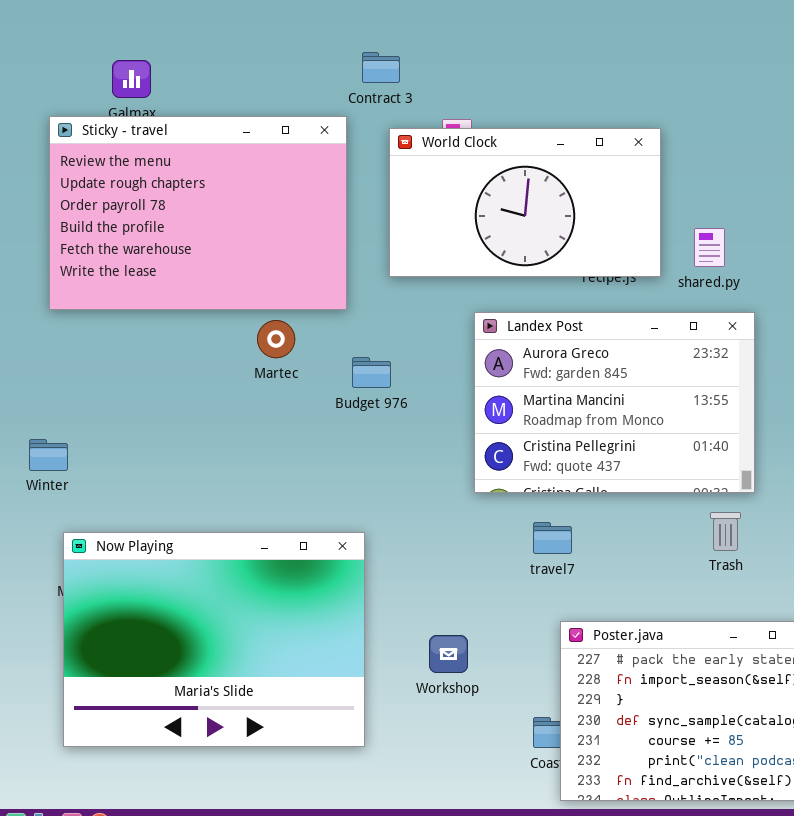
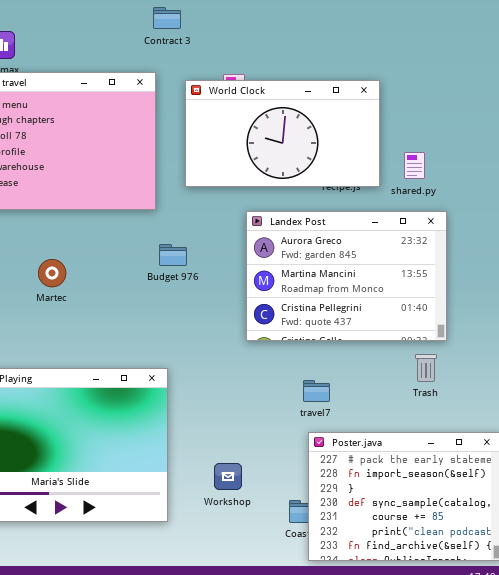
Contract 3: [362,52,400,83] -> [153,7,181,29], moved
Martec: [257,320,295,358] -> [38,259,66,287], moved
travel7: [533,522,572,554] -> [303,380,330,402], moved
Workshop: [429,635,468,673] -> [214,463,242,490], moved

